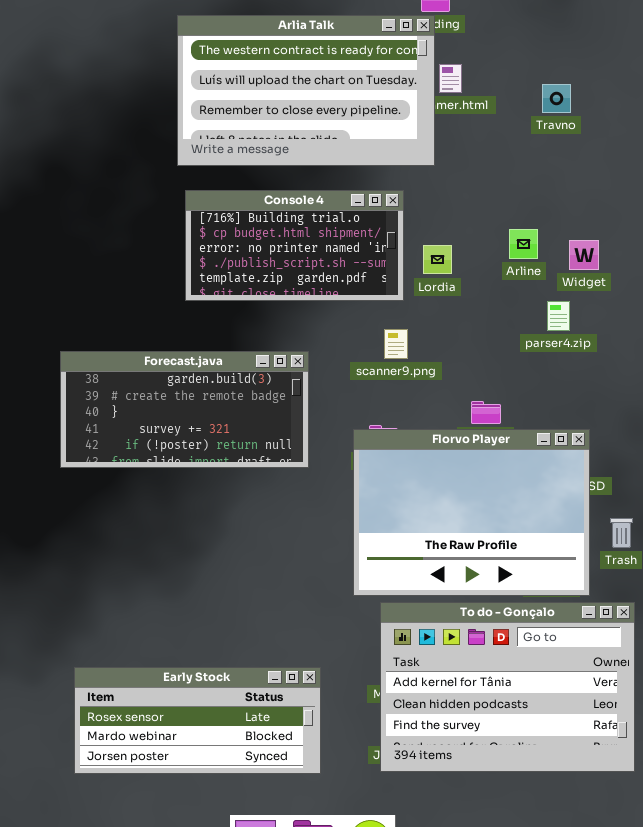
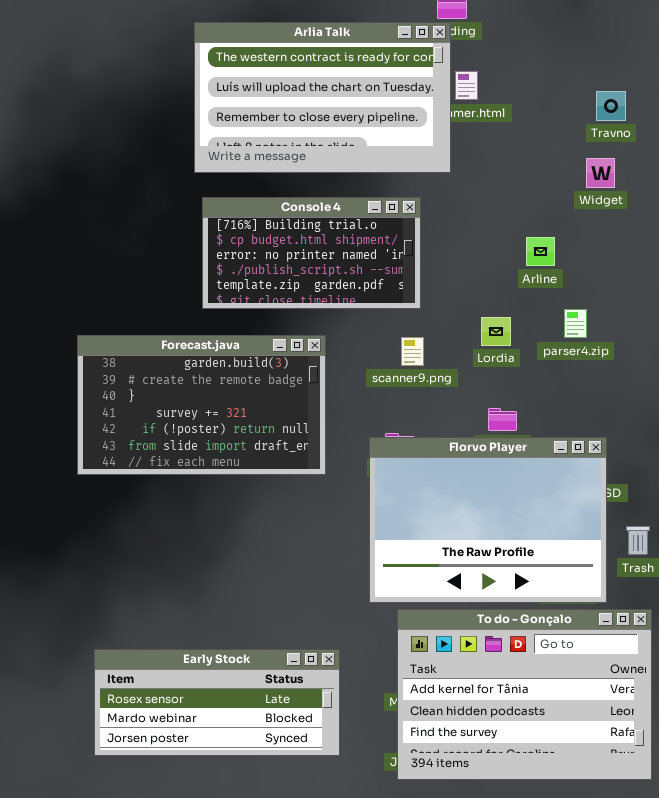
Travno: [542,84,571,113] -> [596,91,626,121], moved
Widget: [569,240,599,270] -> [586,158,615,188], moved
Lordia: [423,245,452,274] -> [481,317,511,346], moved
Forecast.java: [60,351,309,468] -> [77,335,326,475], resized
Early Stock: [74,667,321,774] -> [94,649,340,756], moved

